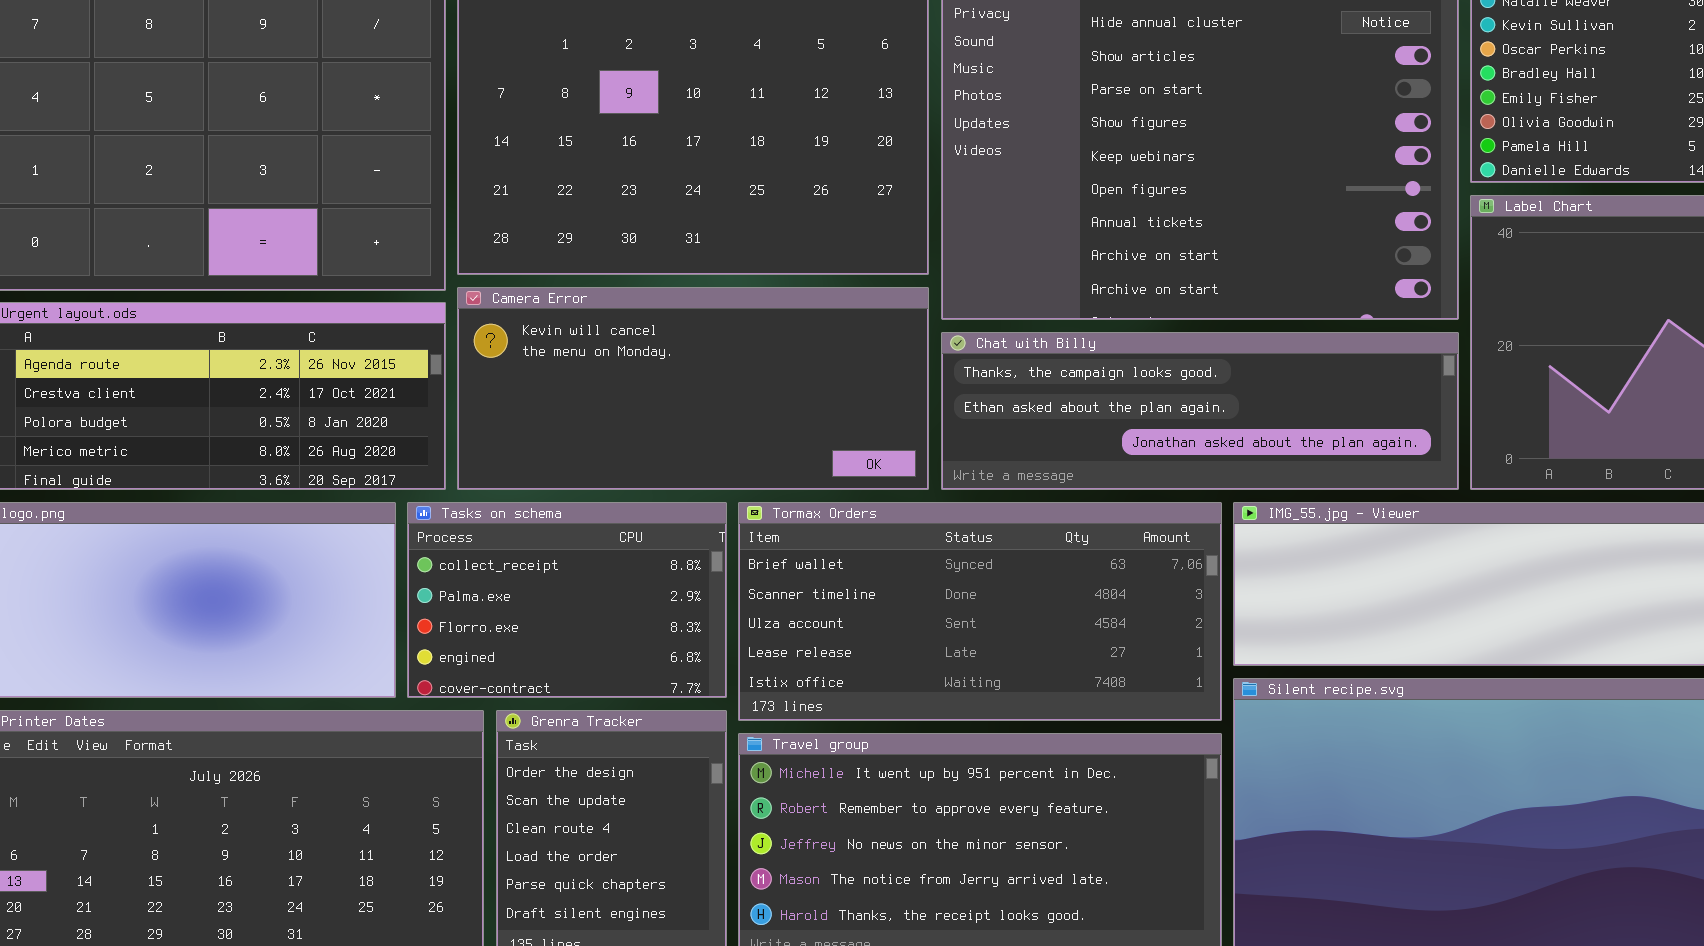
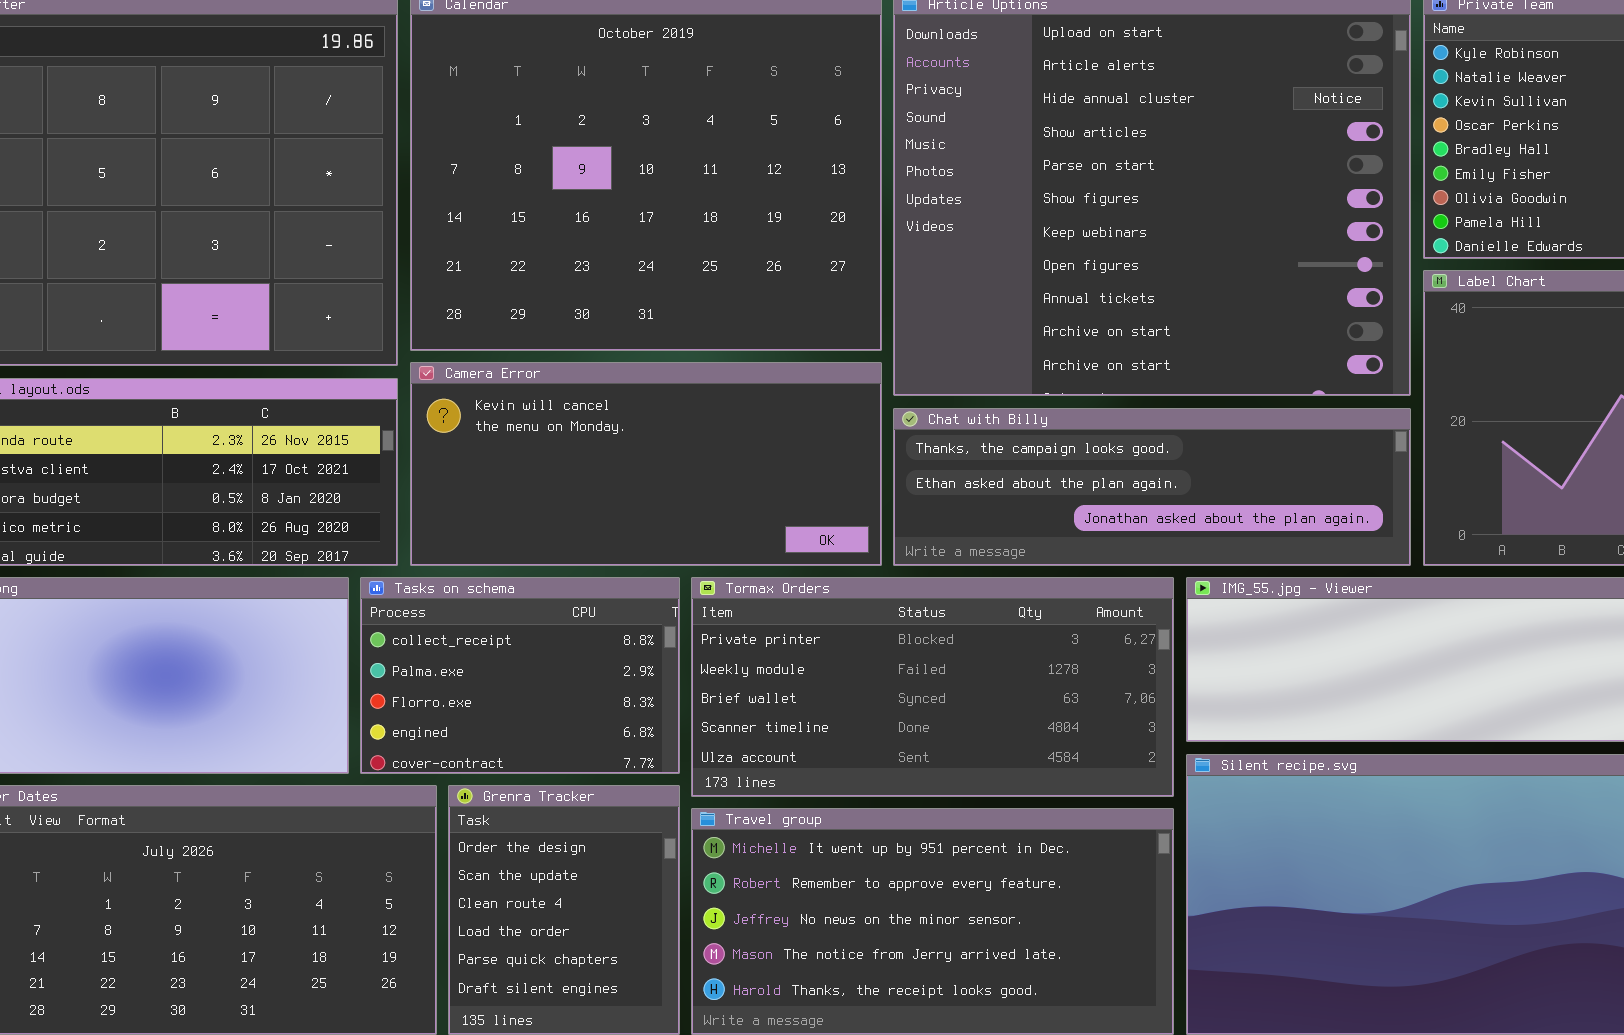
Tormax Orders: [738,502,1222,721] -> [691,577,1174,797], scrolled up 2 rows

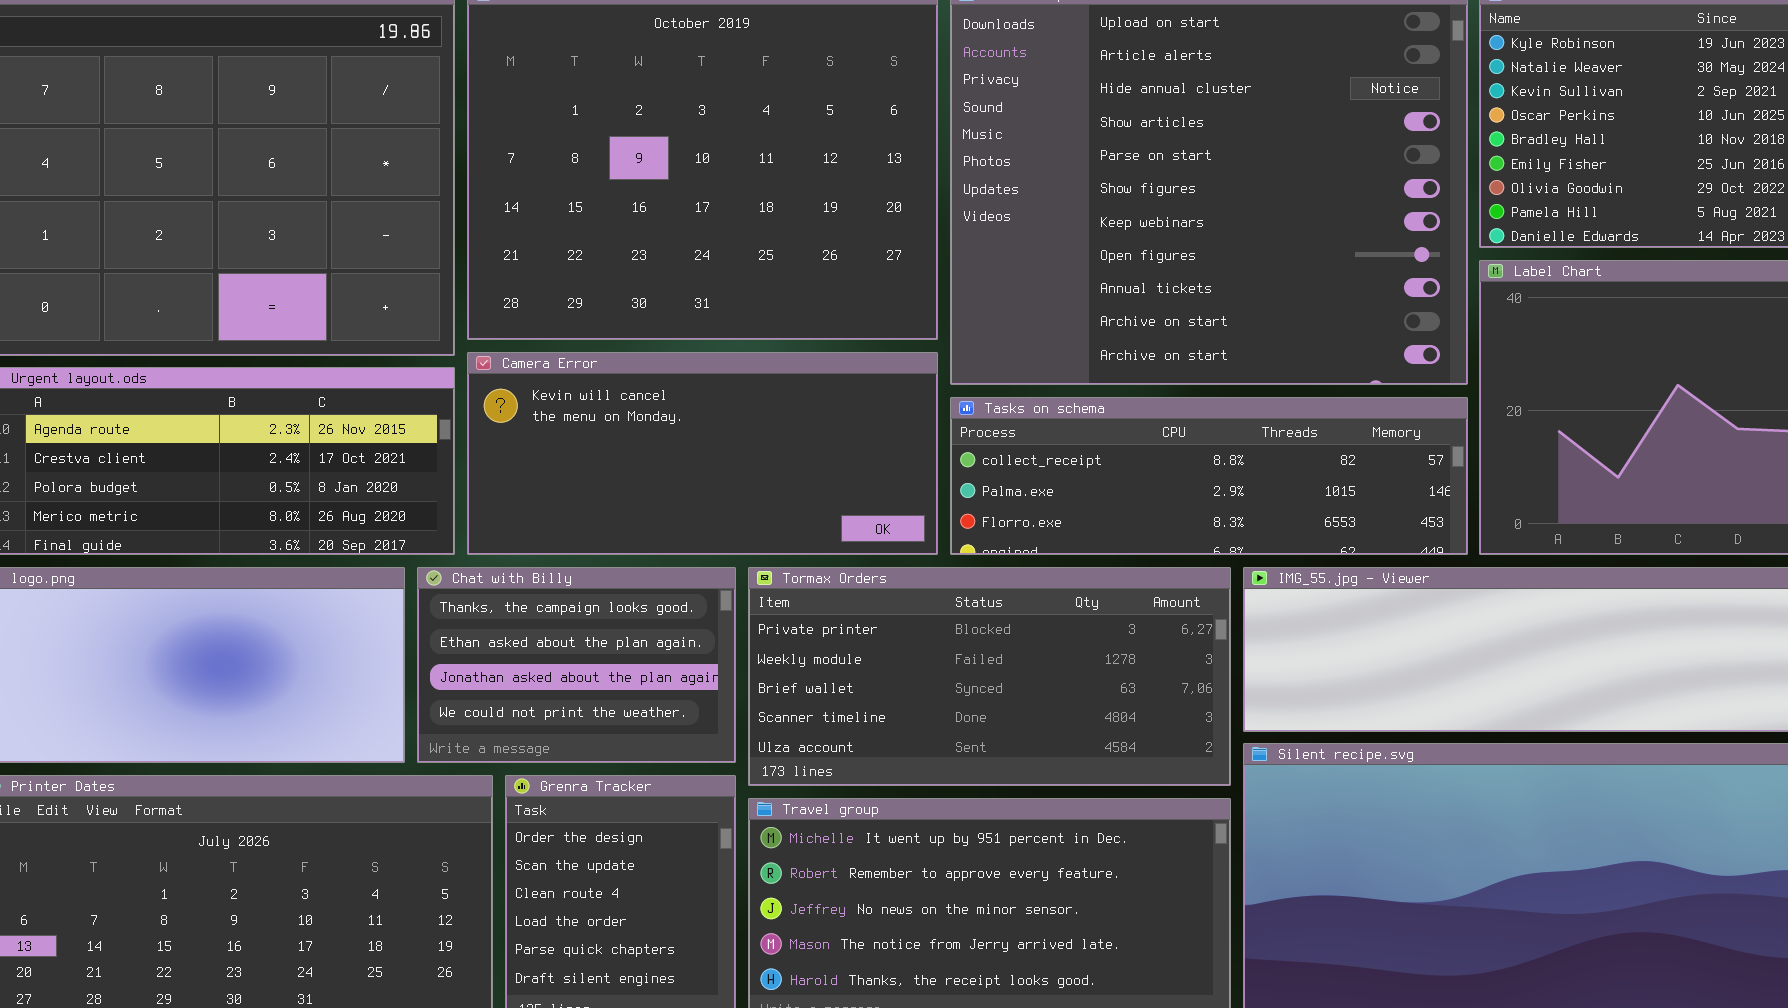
Chat with Billy: [893,408,1411,566] -> [417,567,736,763], moved, resized
Tasks on schema: [360,577,680,774] -> [950,397,1468,555], moved, resized

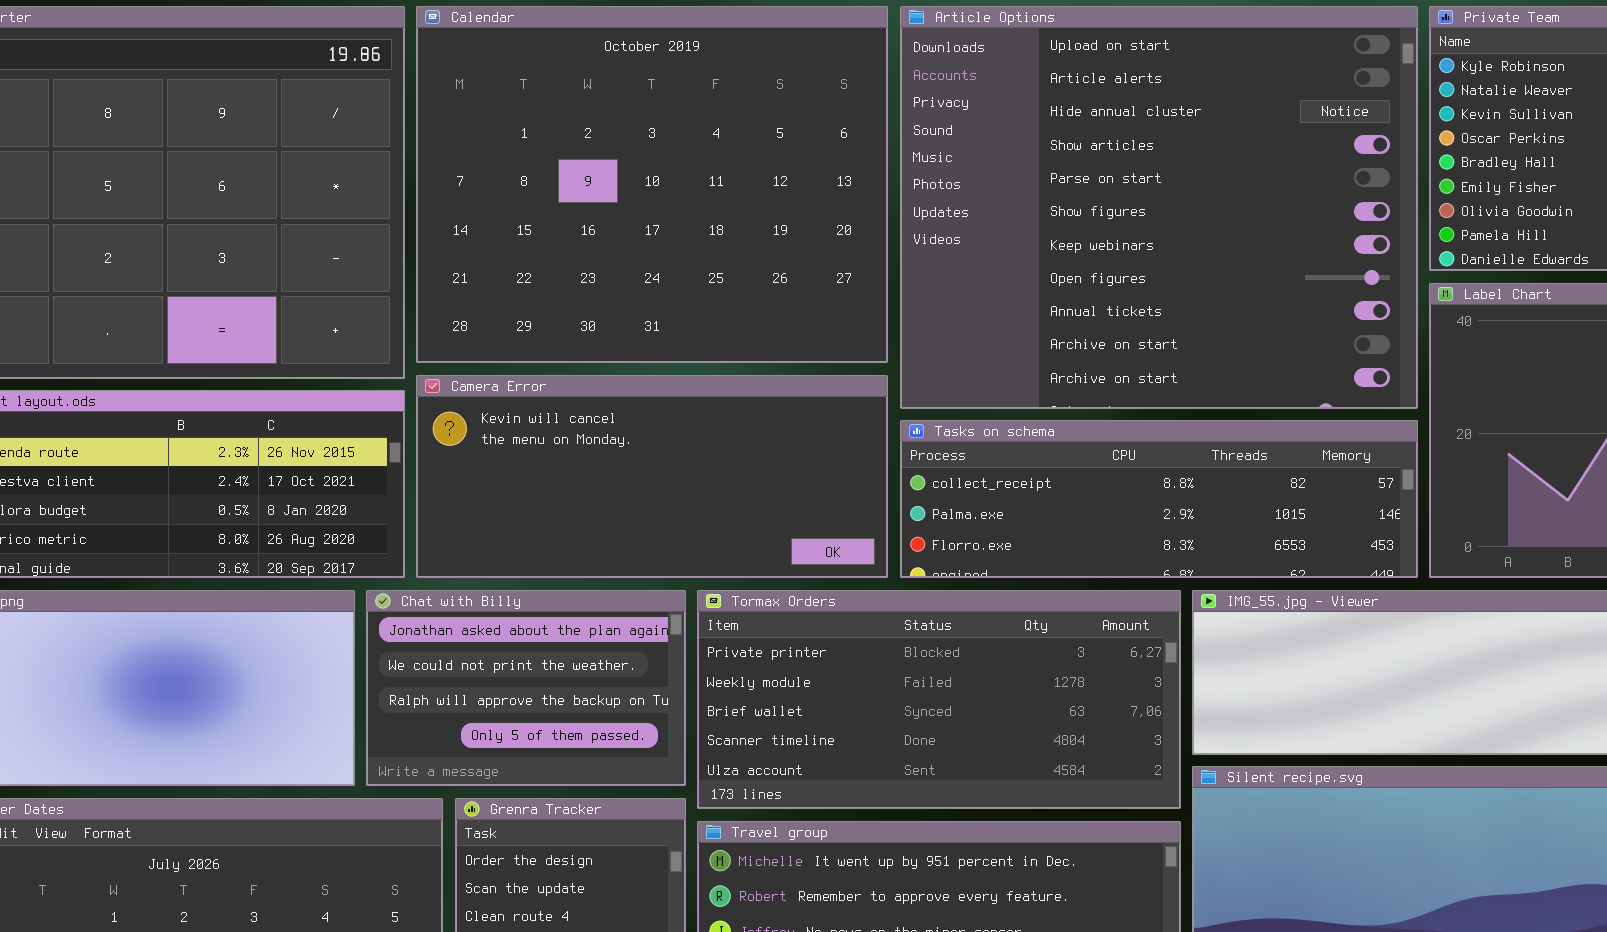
Chat with Billy: [417,567,736,763] -> [366,590,686,786], scrolled down 2 rows

